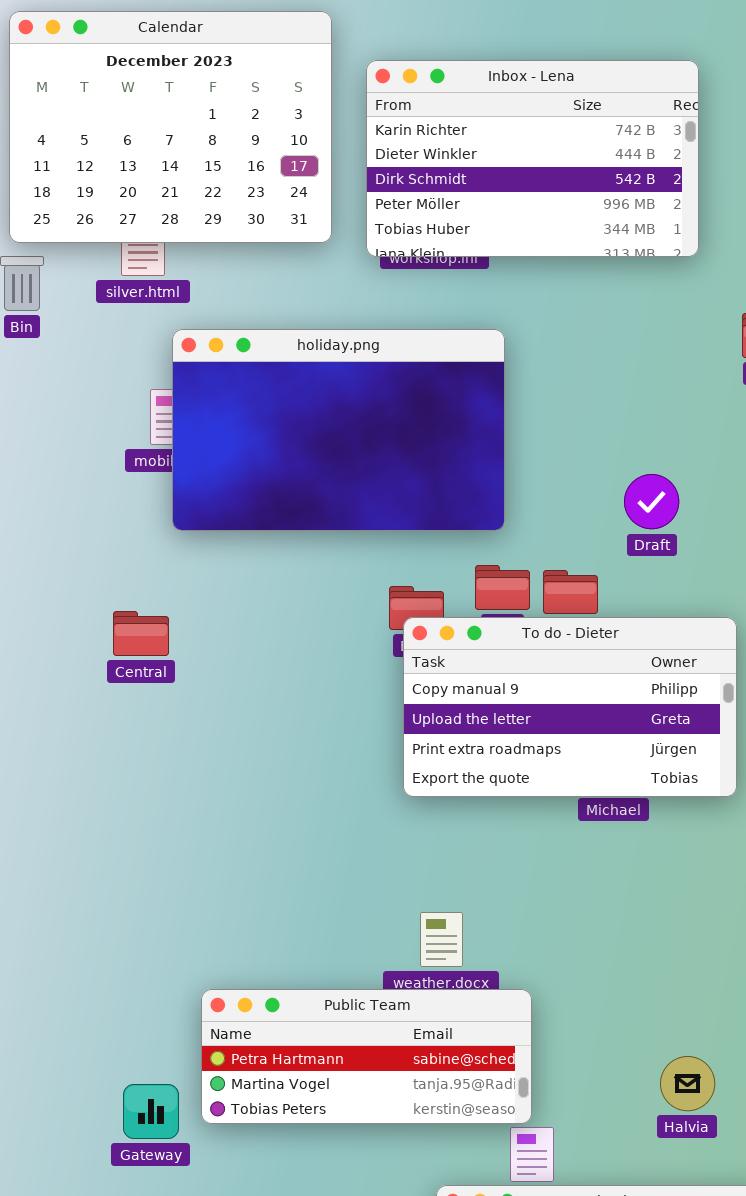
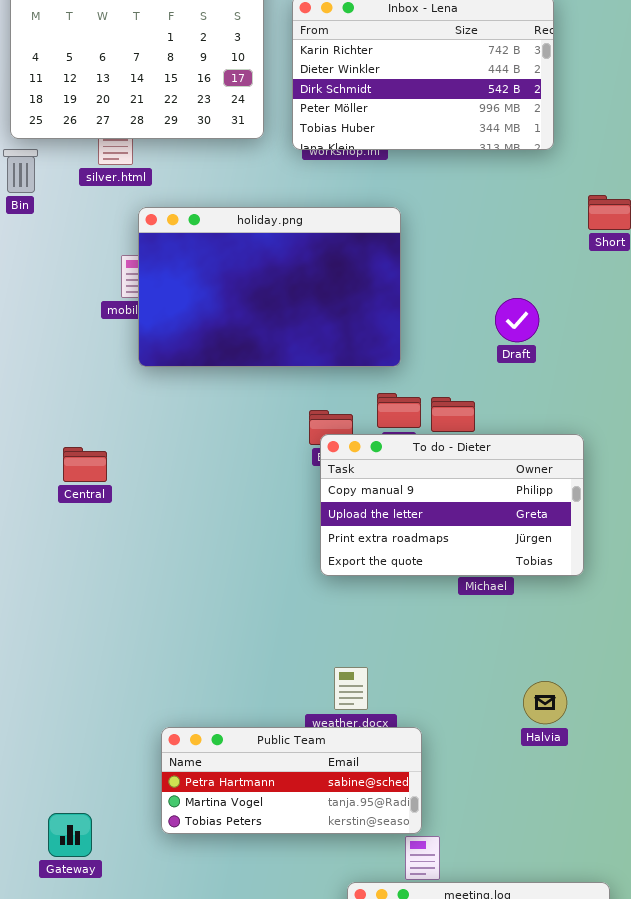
Draft: [624,474,679,529] -> [495,298,539,342], moved
Central: [113,611,169,656] -> [63,447,107,482], moved
Halvia: [660,1056,715,1111] -> [523,681,567,724], moved
Gateway: [123,1084,179,1139] -> [48,813,92,857], moved

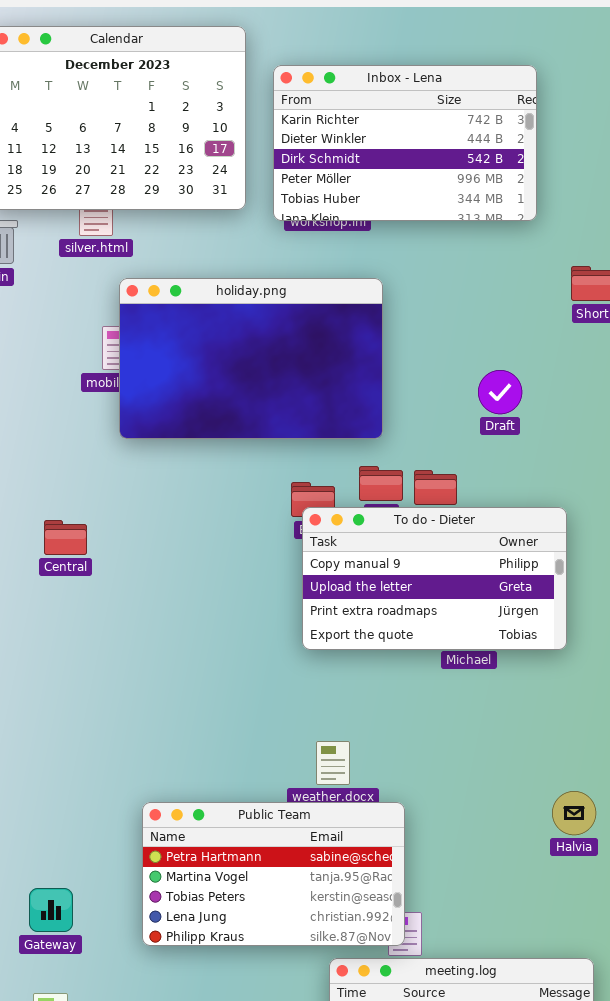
Halvia: [523,681,567,724] -> [552,791,596,835], moved
Public Team: [161,727,422,834] -> [142,802,405,946], resized

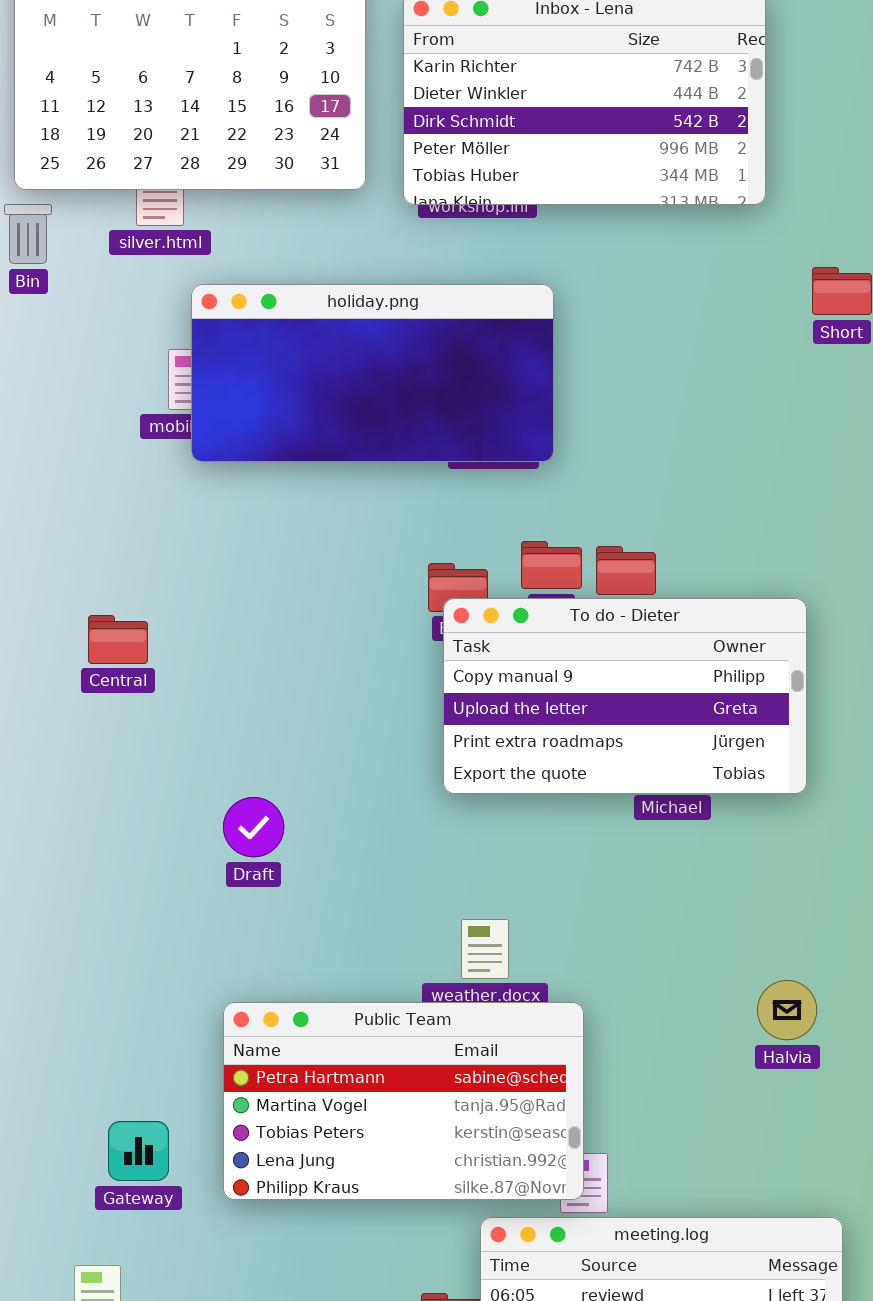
holiday.png: [119,278,383,439] -> [191,284,554,462], resized
Draft: [478,370,522,414] -> [223,797,284,857], moved
Halvia: [552,791,596,835] -> [757,980,817,1040], moved
Gateway: [29,888,73,932] -> [108,1121,169,1181], moved

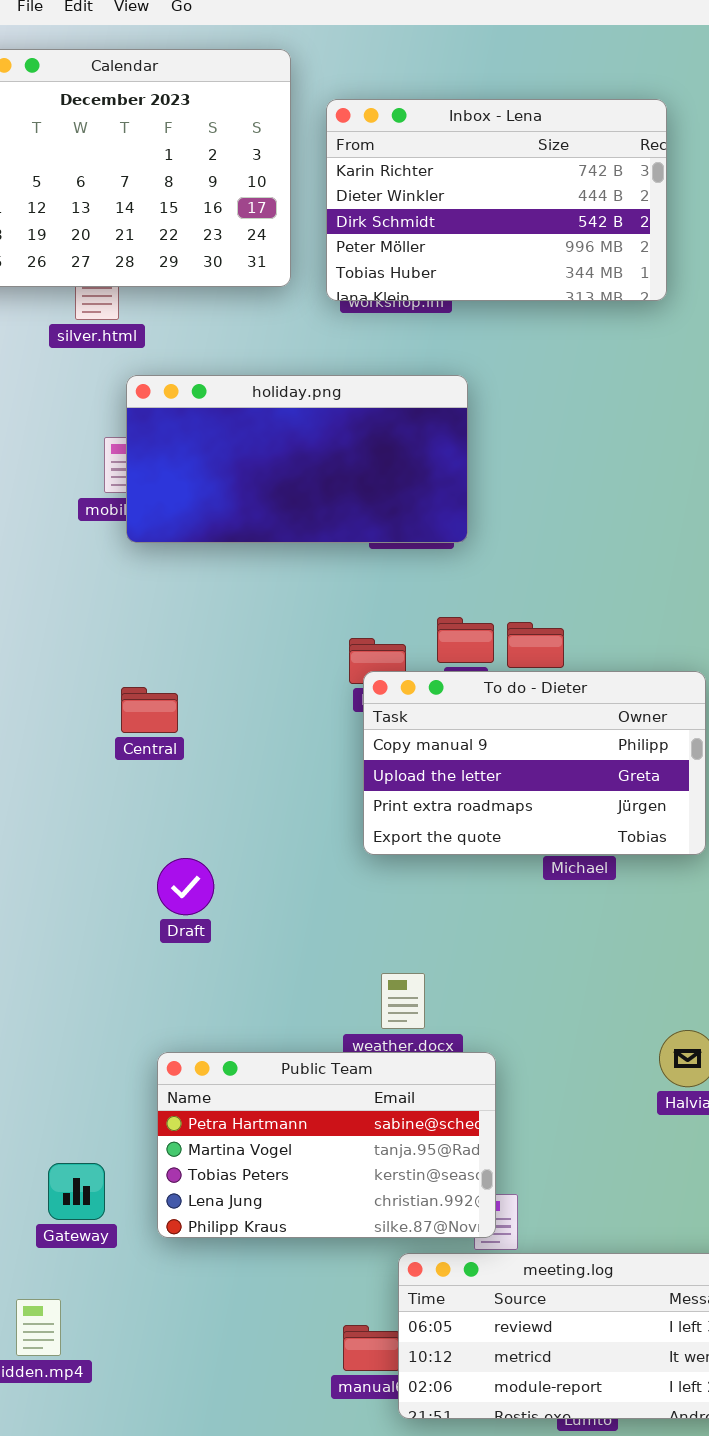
Central: [88,615,148,664] -> [121,687,178,733], moved

